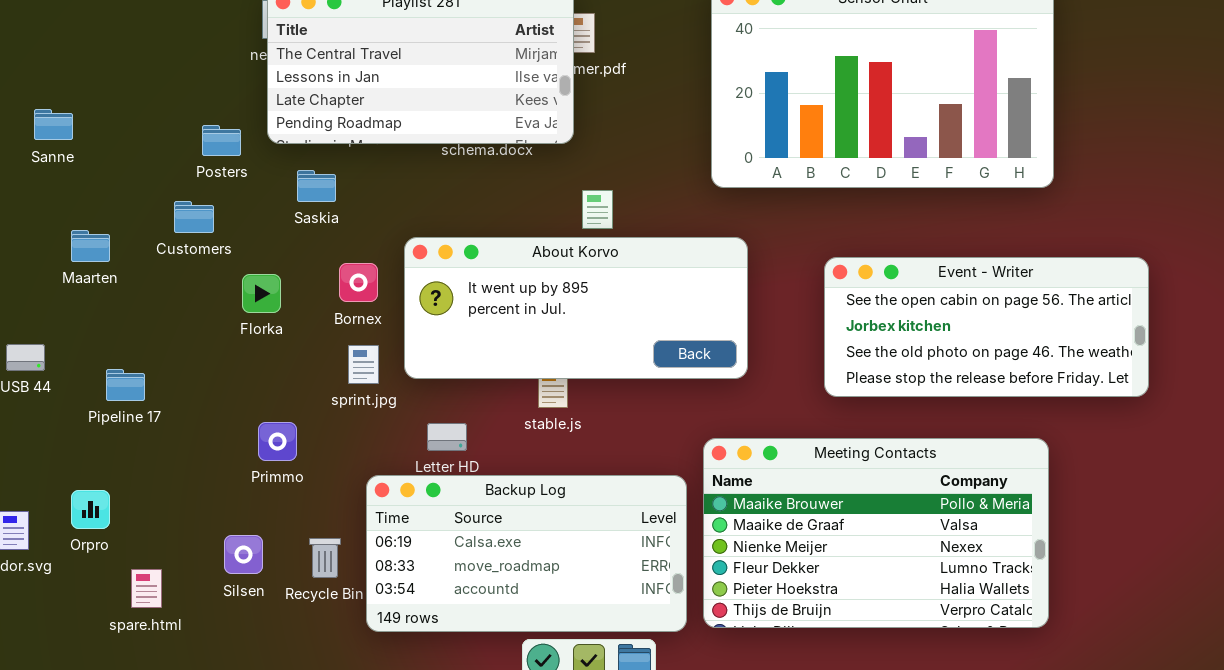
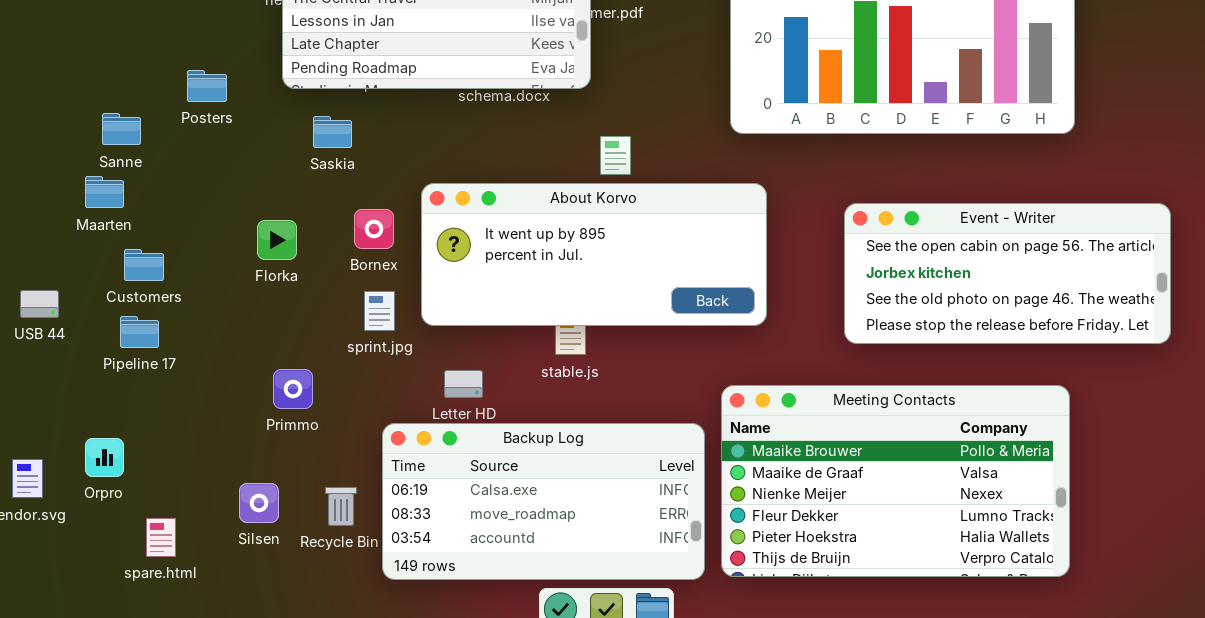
Sanne: [34,109,73,140] -> [102,113,141,145], moved
Posters: [202,125,241,156] -> [187,70,227,102], moved
Customers: [174,201,214,233] -> [124,249,164,281], moved

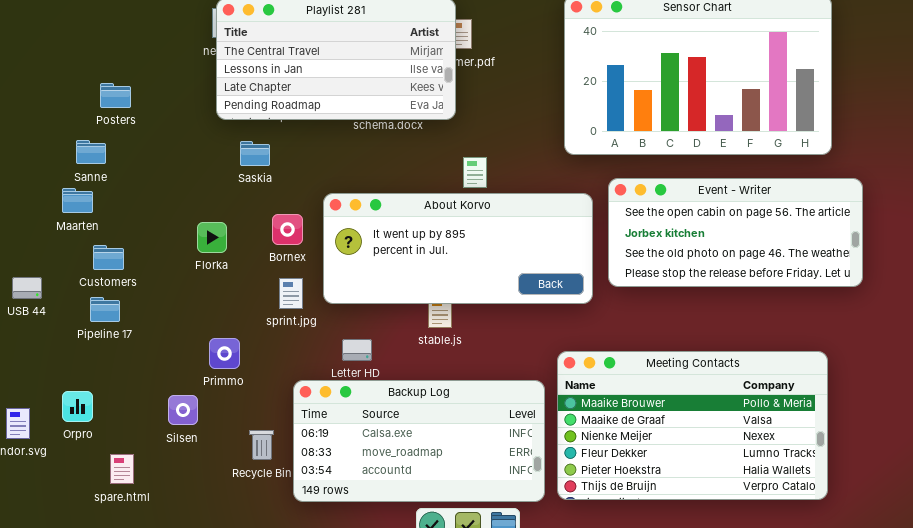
Posters: [187,70,227,102] -> [100,83,131,108], moved
Event - Writer: [844,203,1171,344] -> [608,178,863,287], moved
Silsen: [239,483,279,523] -> [168,395,198,425], moved

